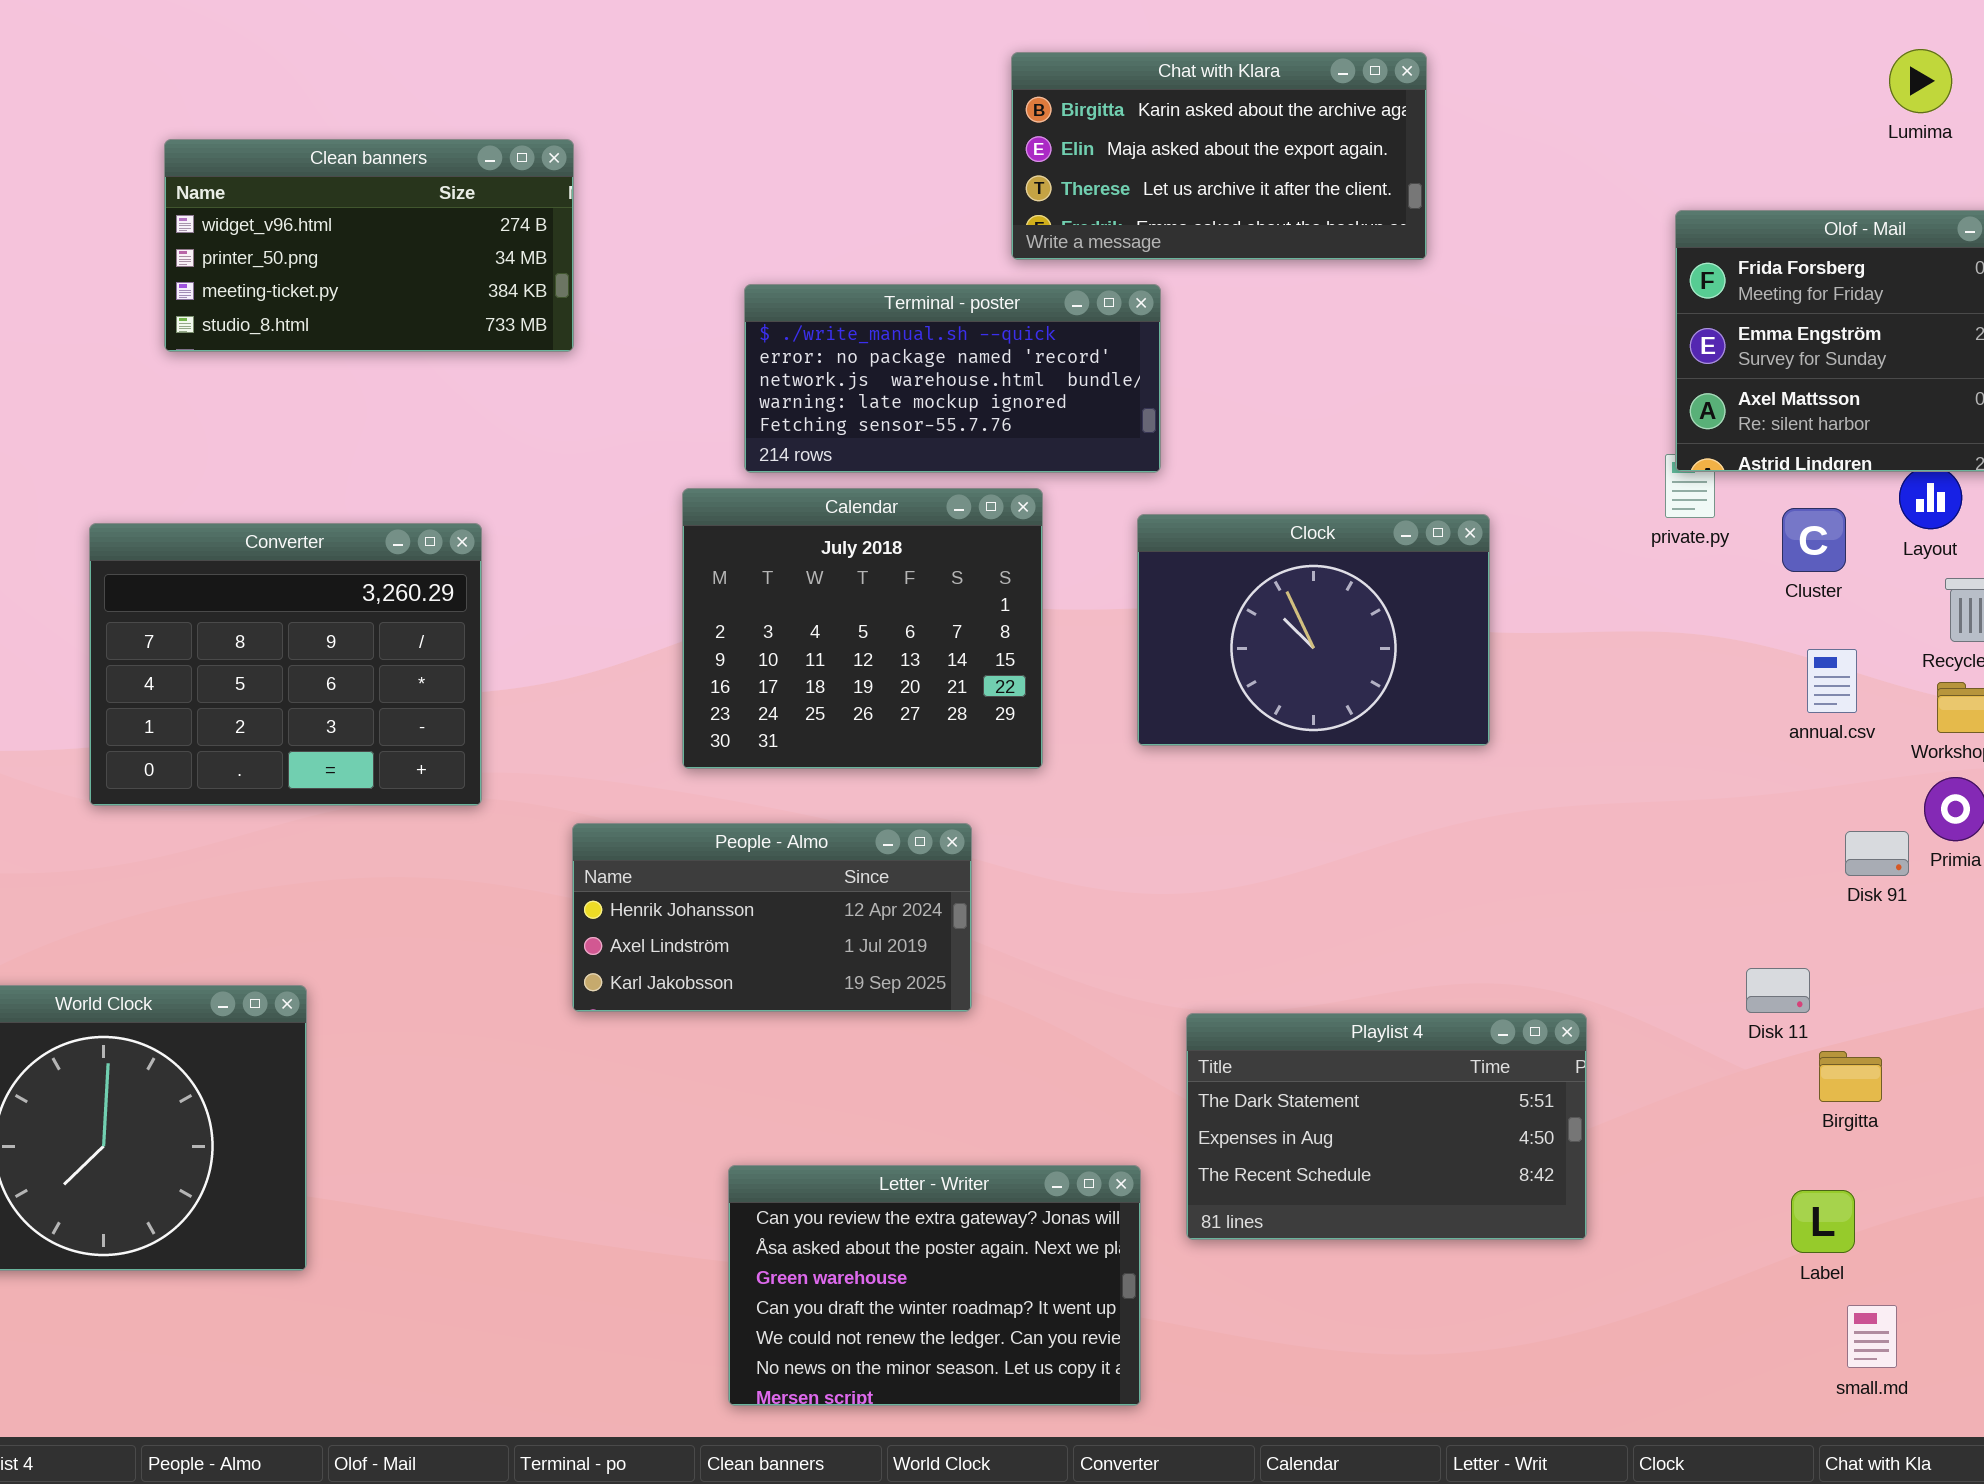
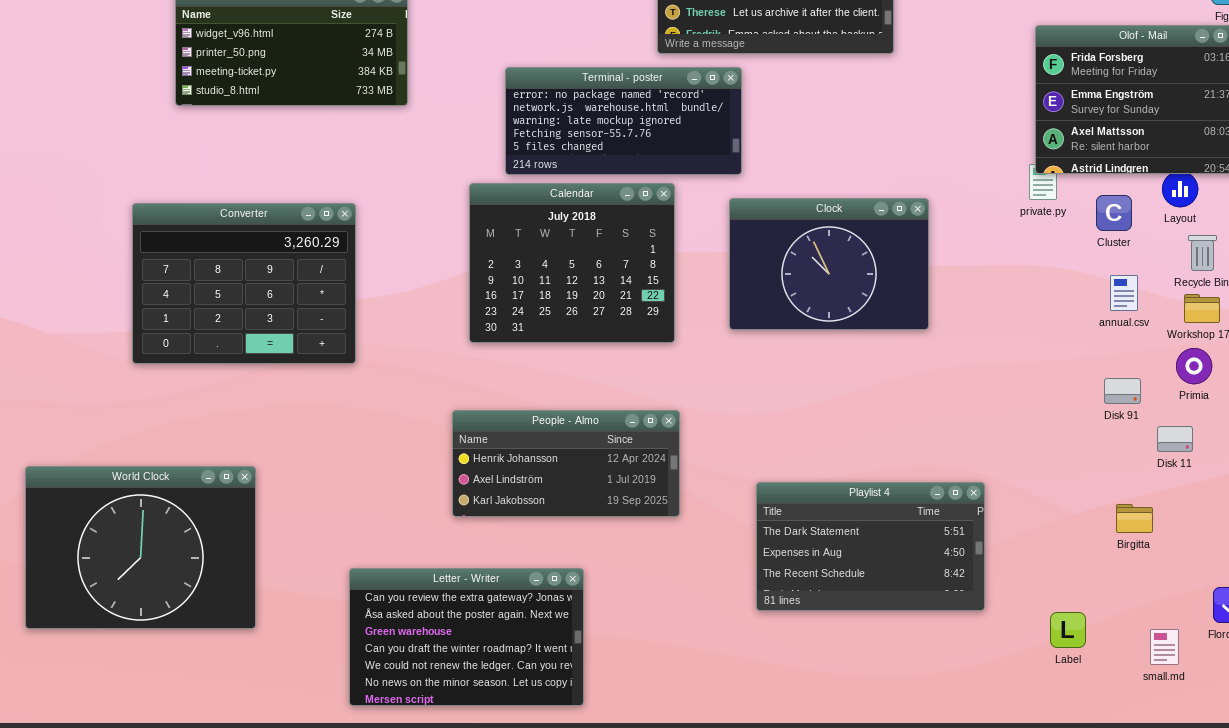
Terminal - poster: [744,284,1161,473] -> [505,67,742,175], scrolled down 1 row
People - Almo: [572,823,972,1012] -> [452,410,680,517], moved
Disk 91: [1845,831,1909,876] -> [1104,378,1141,404], moved
Disk 11: [1746,968,1810,1013] -> [1157,426,1193,452], moved
Letter - Writer: [728,1165,1141,1406] -> [349,568,584,706], moved
Label: [1791,1190,1855,1253] -> [1050,612,1086,648], moved
small.md: [1847,1305,1897,1368] -> [1150,629,1179,665], moved

